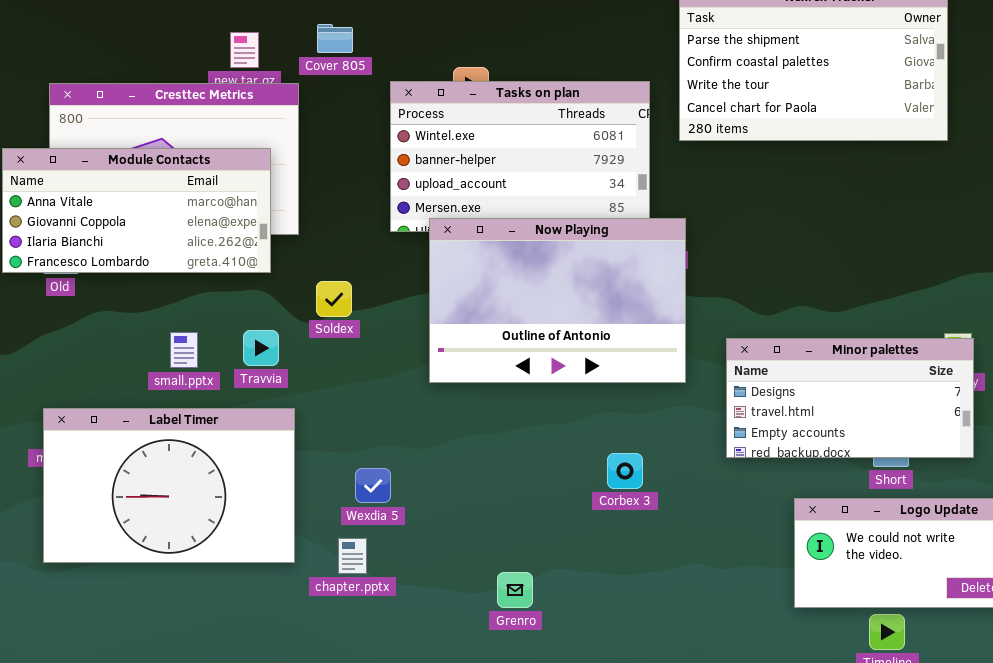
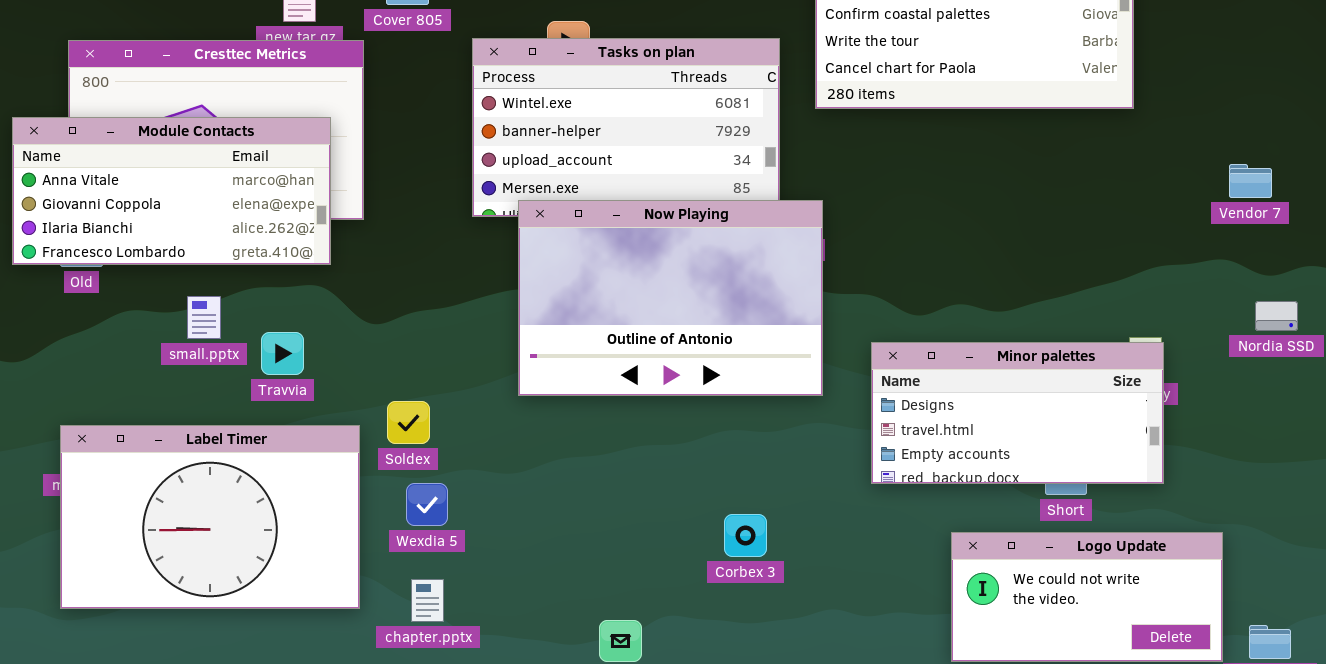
Soldex: [316,281,352,317] -> [387,401,430,444], moved
Travvia: [243,330,279,366] -> [261,332,304,375], moved
small.pptx: [170,332,198,368] -> [187,296,221,339], moved
Corbex 3: [607,453,643,489] -> [724,514,767,557], moved
Wexdia 5: [355,468,391,503] -> [406,483,448,526], moved

